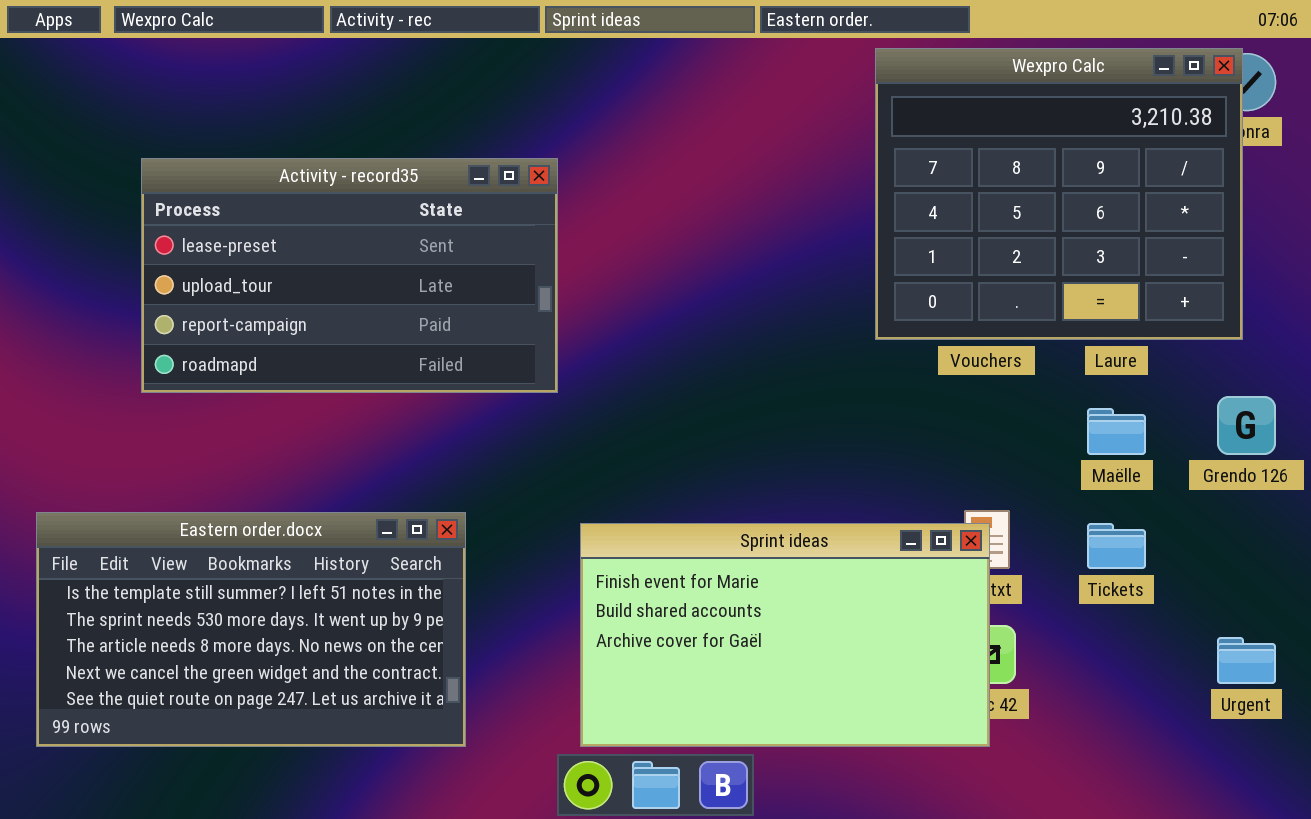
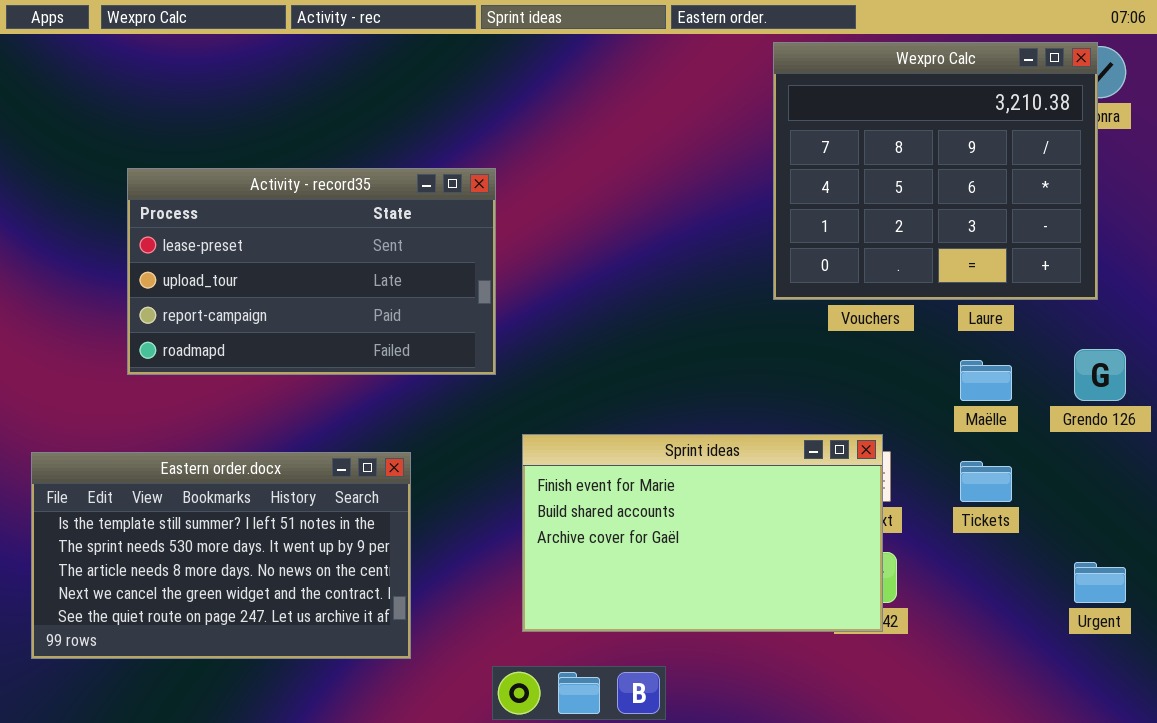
Activity - record35: [141,158,558,393] -> [127,168,496,375], moved
Sprint ideas: [580,523,990,747] -> [522,434,883,632], moved

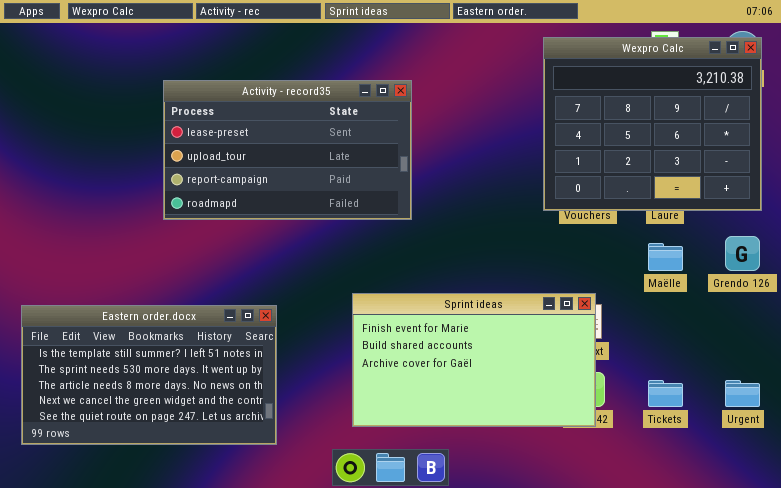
Wexpro Calc: [773,42,1098,300] -> [543,37,762,211], moved
Activity - record35: [127,168,496,375] -> [163,80,412,220], moved
Tickets: [960,461,1012,502] -> [648,380,683,407], moved

